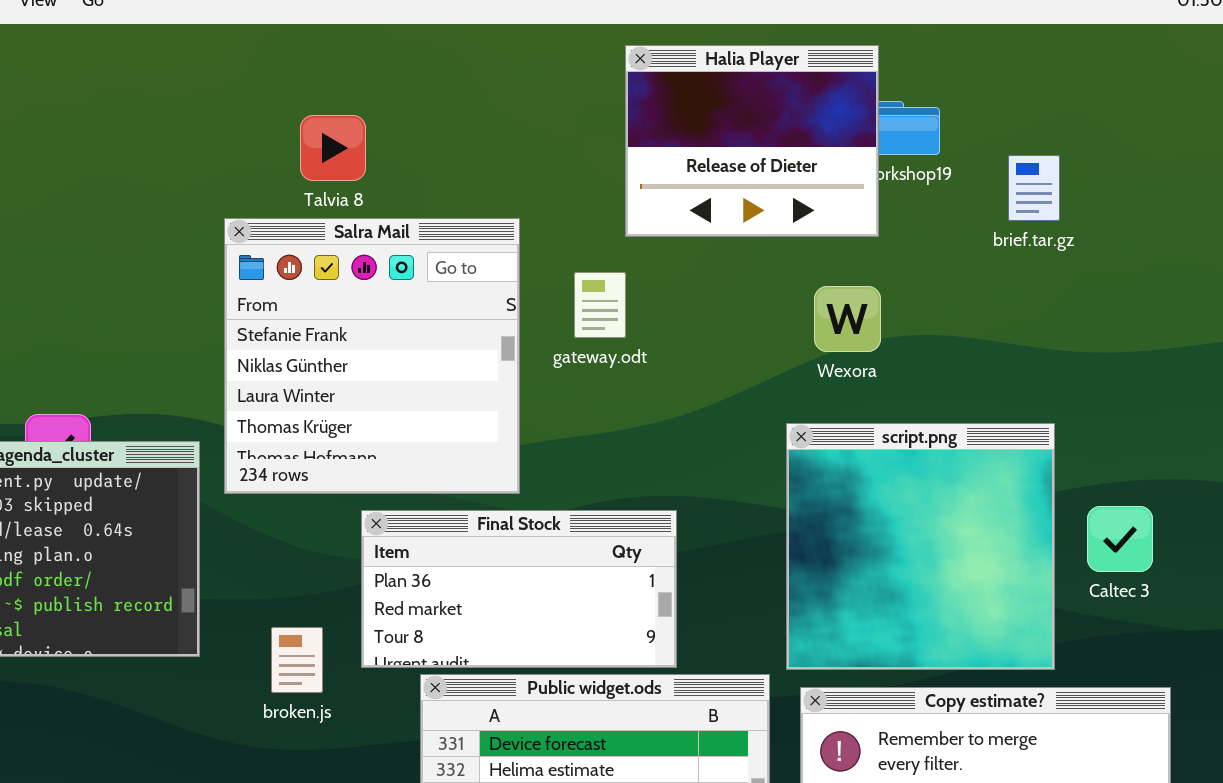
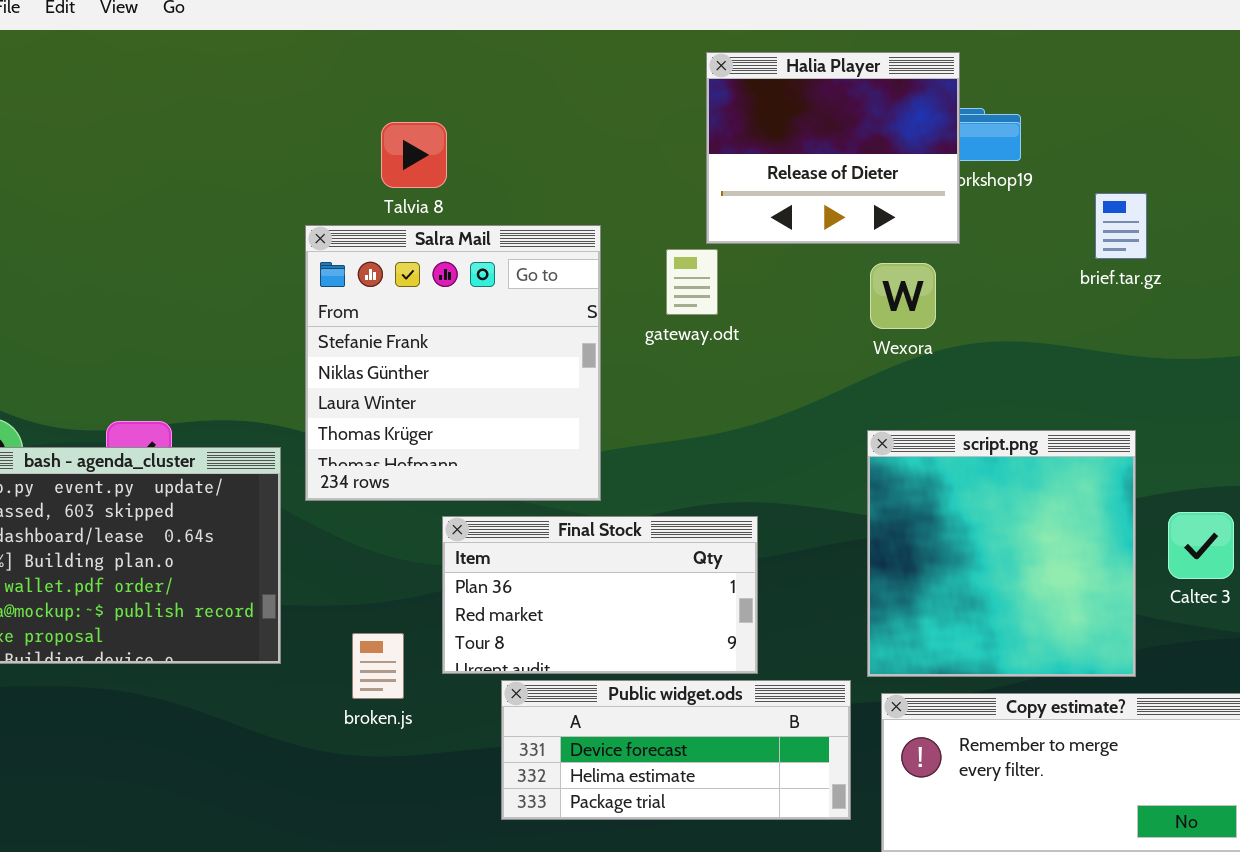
brief.tar.gz: [1008,155,1060,221] -> [1095,193,1147,259], moved
gateway.odt: [574,272,626,338] -> [666,249,718,315], moved
Wexora: [814,286,881,352] -> [870,263,936,329], moved

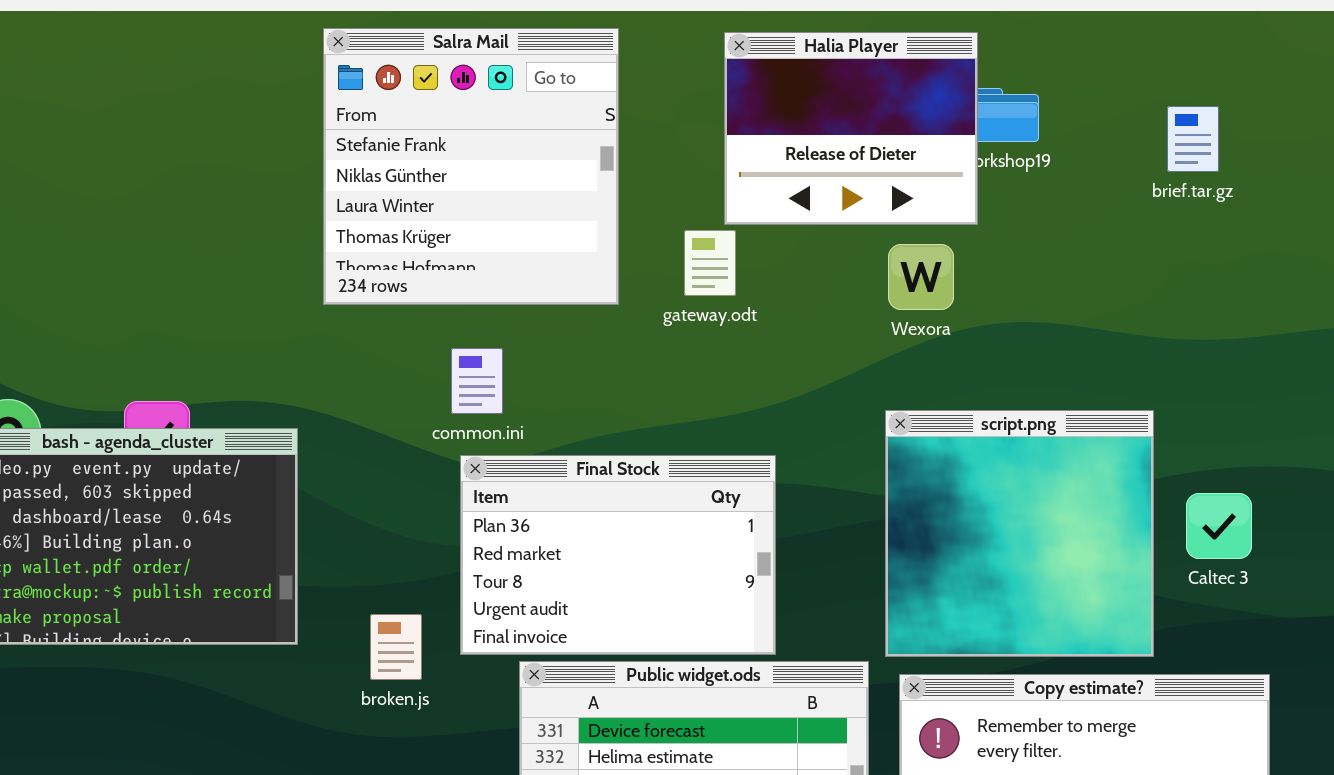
brief.tar.gz: [1095,193,1147,259] -> [1167,106,1219,172], moved
Salra Mail: [305,225,601,501] -> [323,28,619,305], moved
Final Stock: [442,516,758,674] -> [460,455,776,655], resized

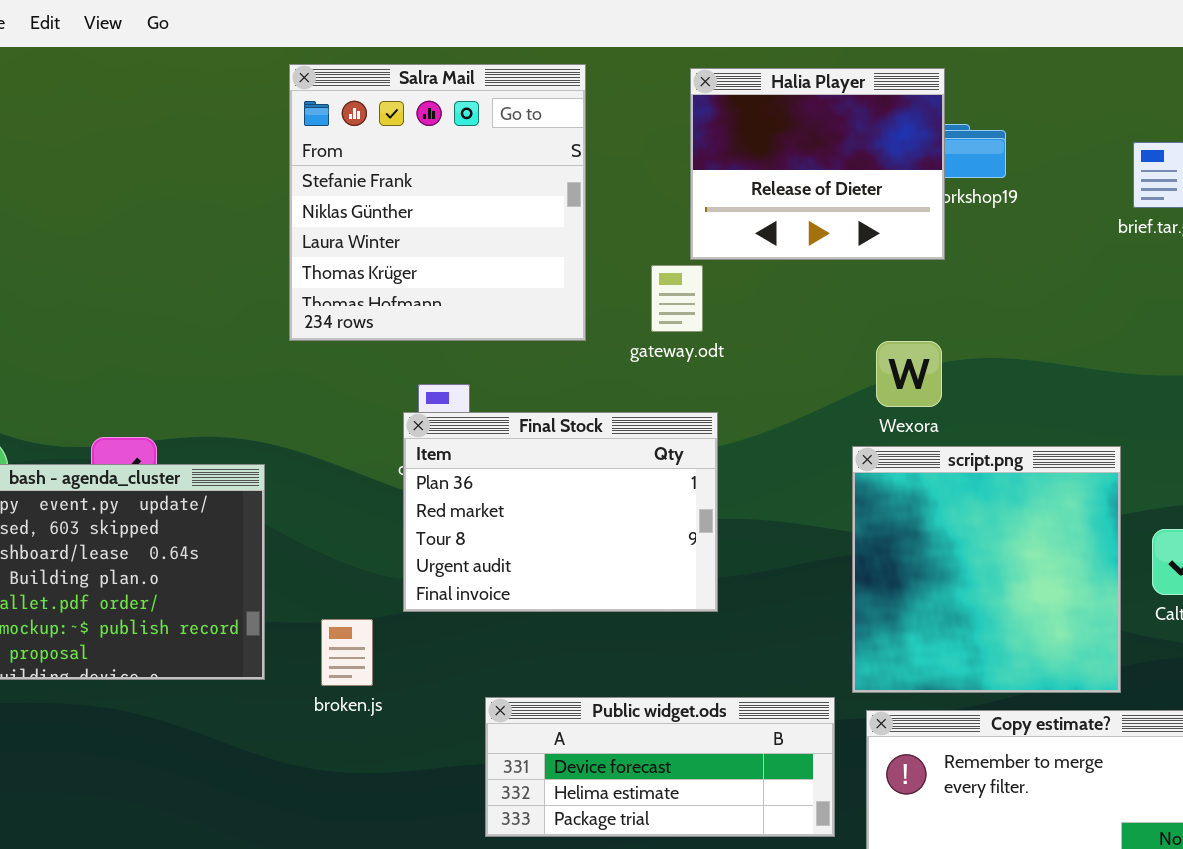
Wexora: [888,244,954,310] -> [876,341,942,407], moved
Final Stock: [460,455,776,655] -> [403,412,718,612], moved
broken.js: [370,614,422,680] -> [321,619,373,686], moved

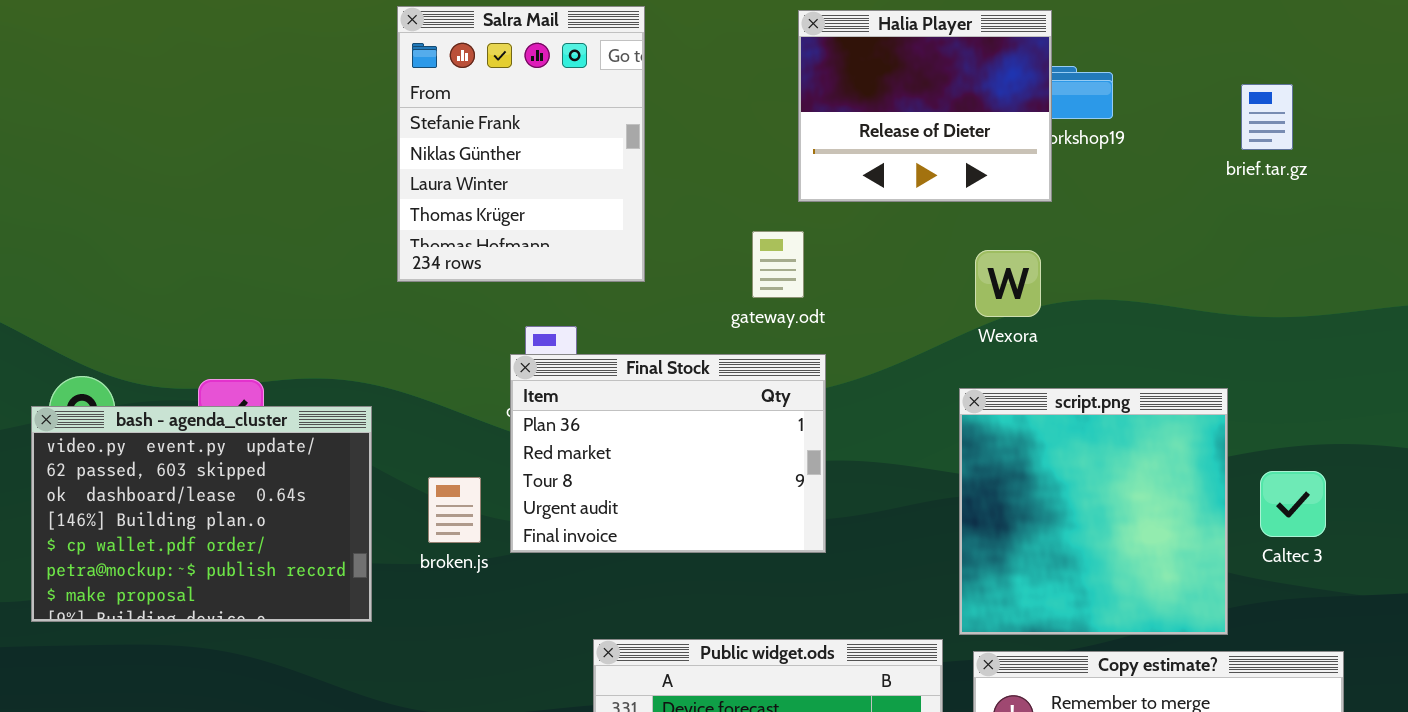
Salra Mail: [289,64,586,341] -> [397,6,645,282], resized
gateway.odt: [651,265,703,332] -> [752,231,804,298], moved
Wexora: [876,341,942,407] -> [975,250,1041,317], moved
broken.js: [321,619,373,686] -> [428,477,481,543], moved

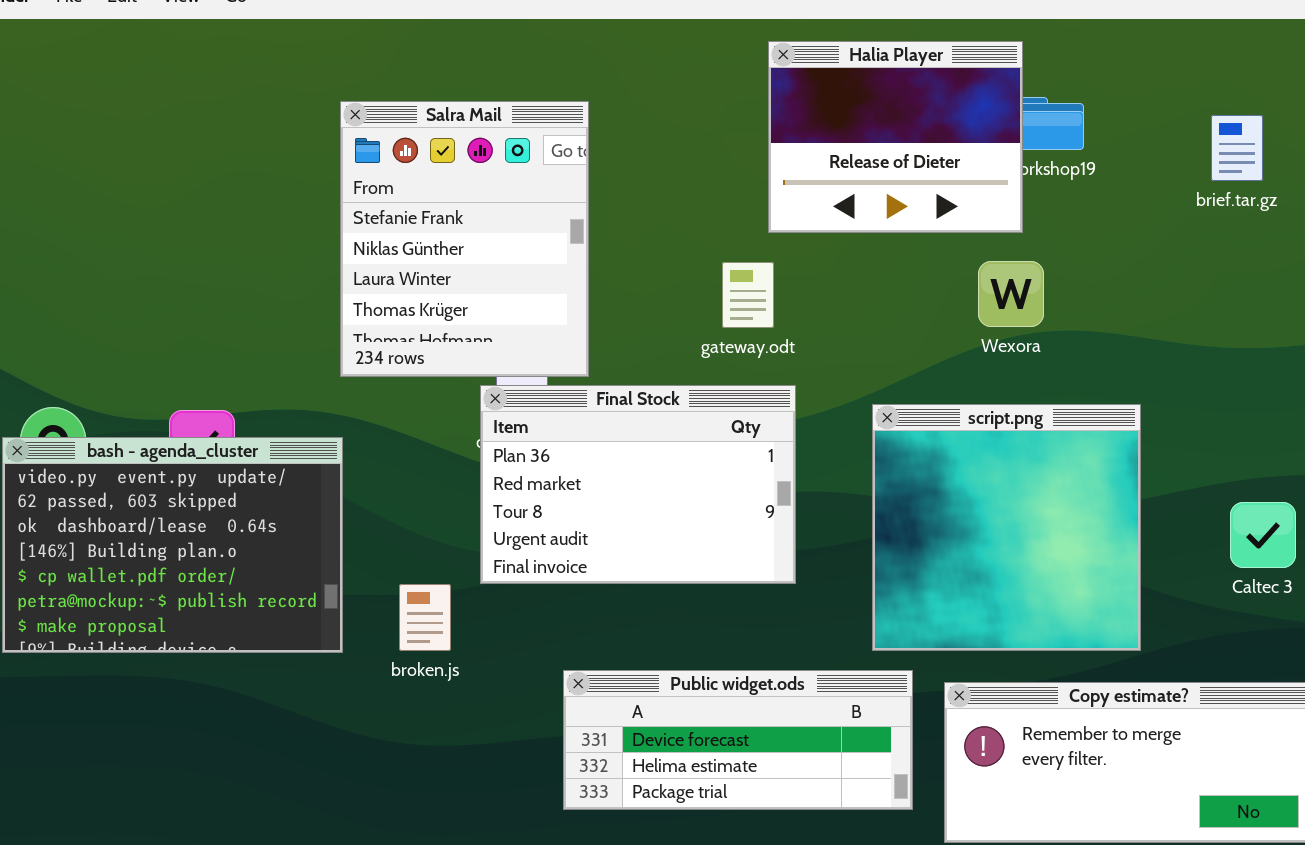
Salra Mail: [397,6,645,282] -> [340,101,589,377], moved
Wexora: [975,250,1041,317] -> [978,261,1044,327], moved
script.png: [959,388,1228,635] -> [872,404,1141,651], moved
broken.js: [428,477,481,543] -> [399,584,451,651], moved

